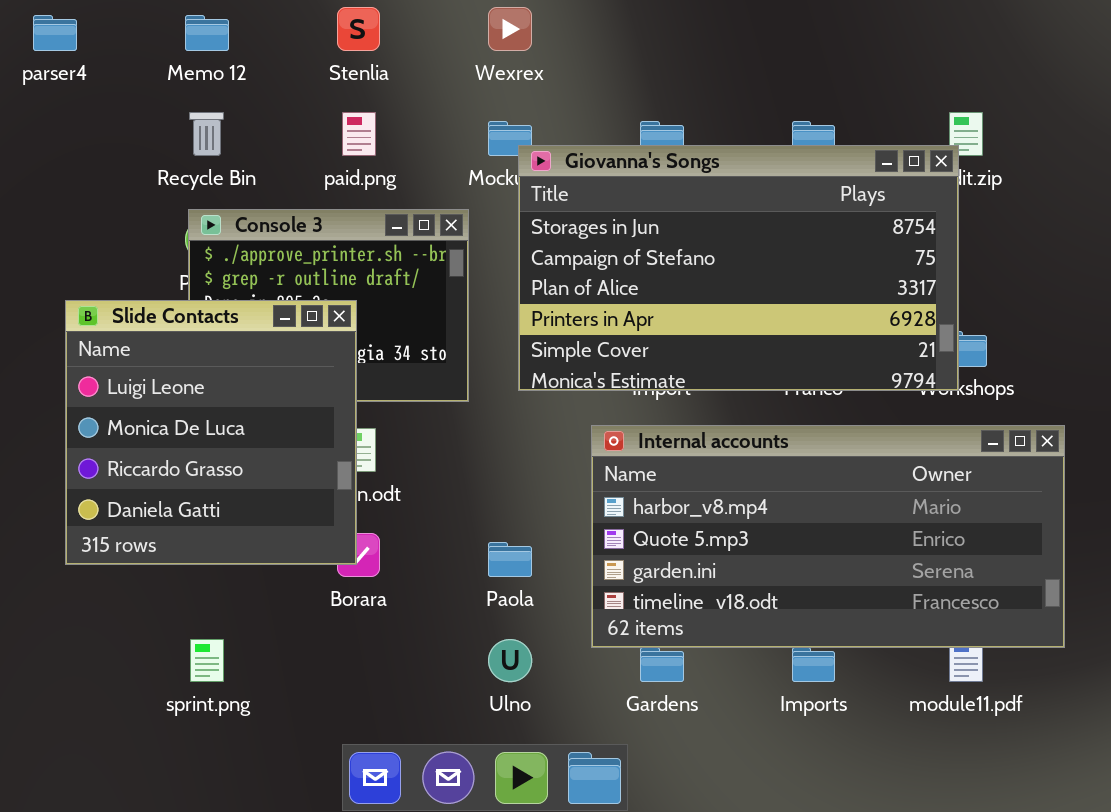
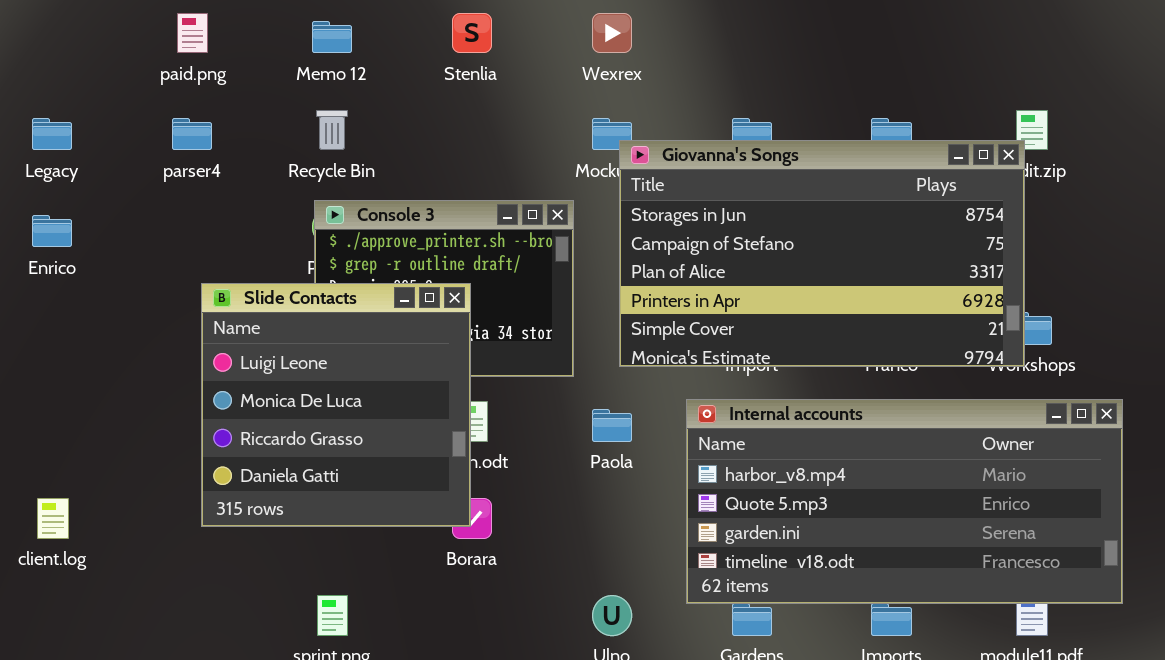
parser4: [33,15,77,51] -> [172,118,212,150], moved
paid.png: [342,112,376,156] -> [177,13,208,53], moved
Paola: [488,542,532,577] -> [592,409,632,442], moved

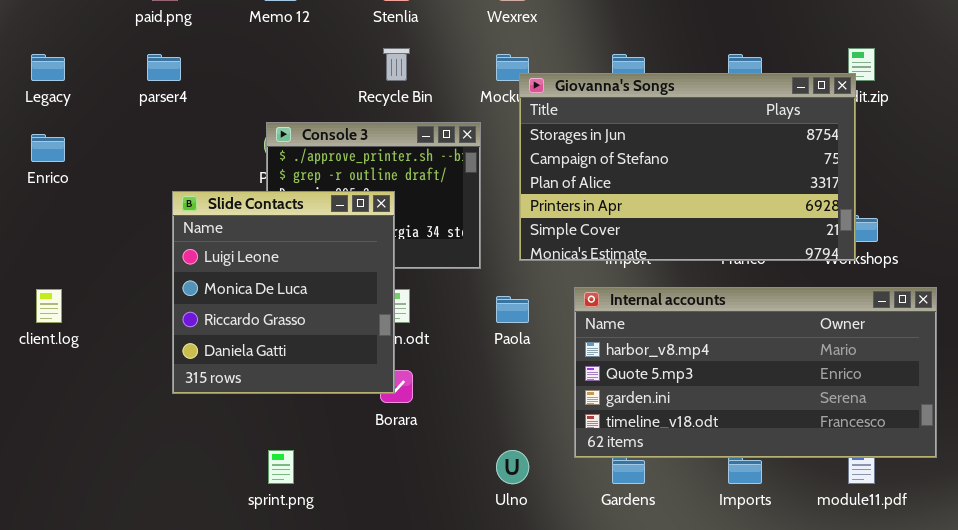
Recycle Bin: [316,110,348,150] -> [383,48,410,81], moved
client.log: [37,498,69,539] -> [36,289,62,323], moved

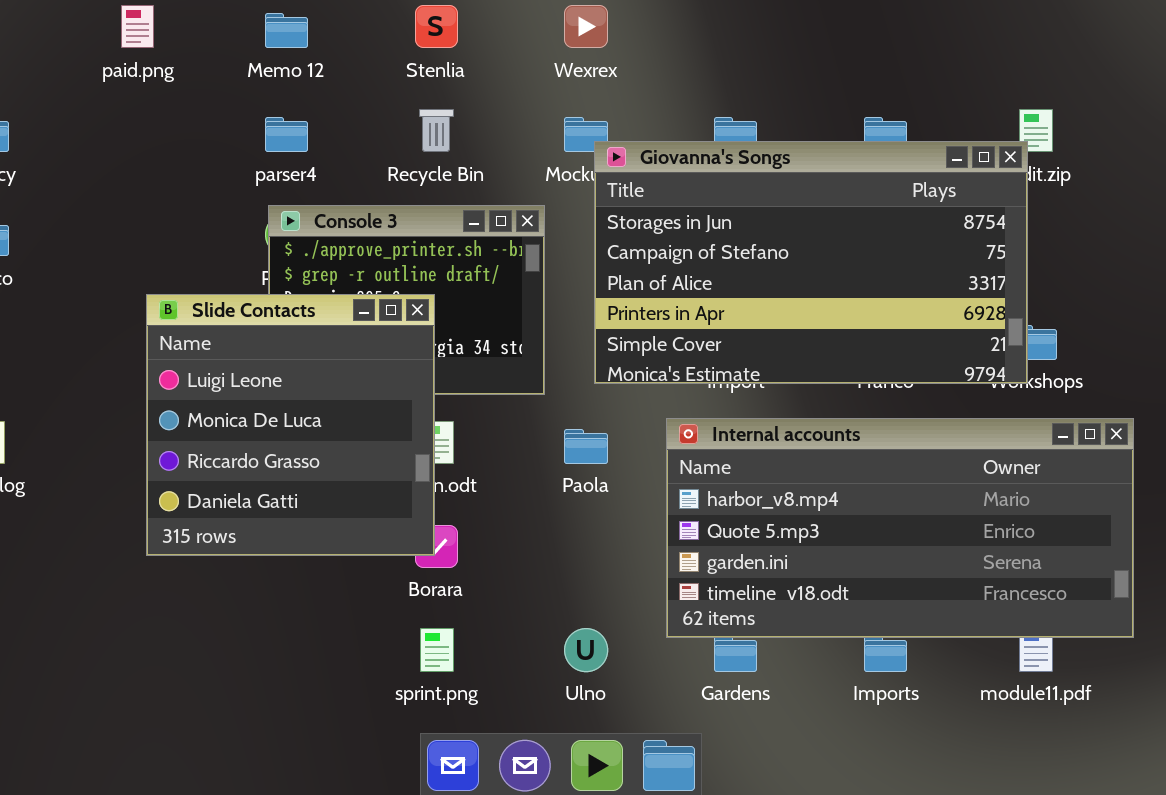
parser4: [147,54,181,81] -> [265,117,308,152], moved
sprint.png: [268,450,294,484] -> [420,628,454,672], moved

